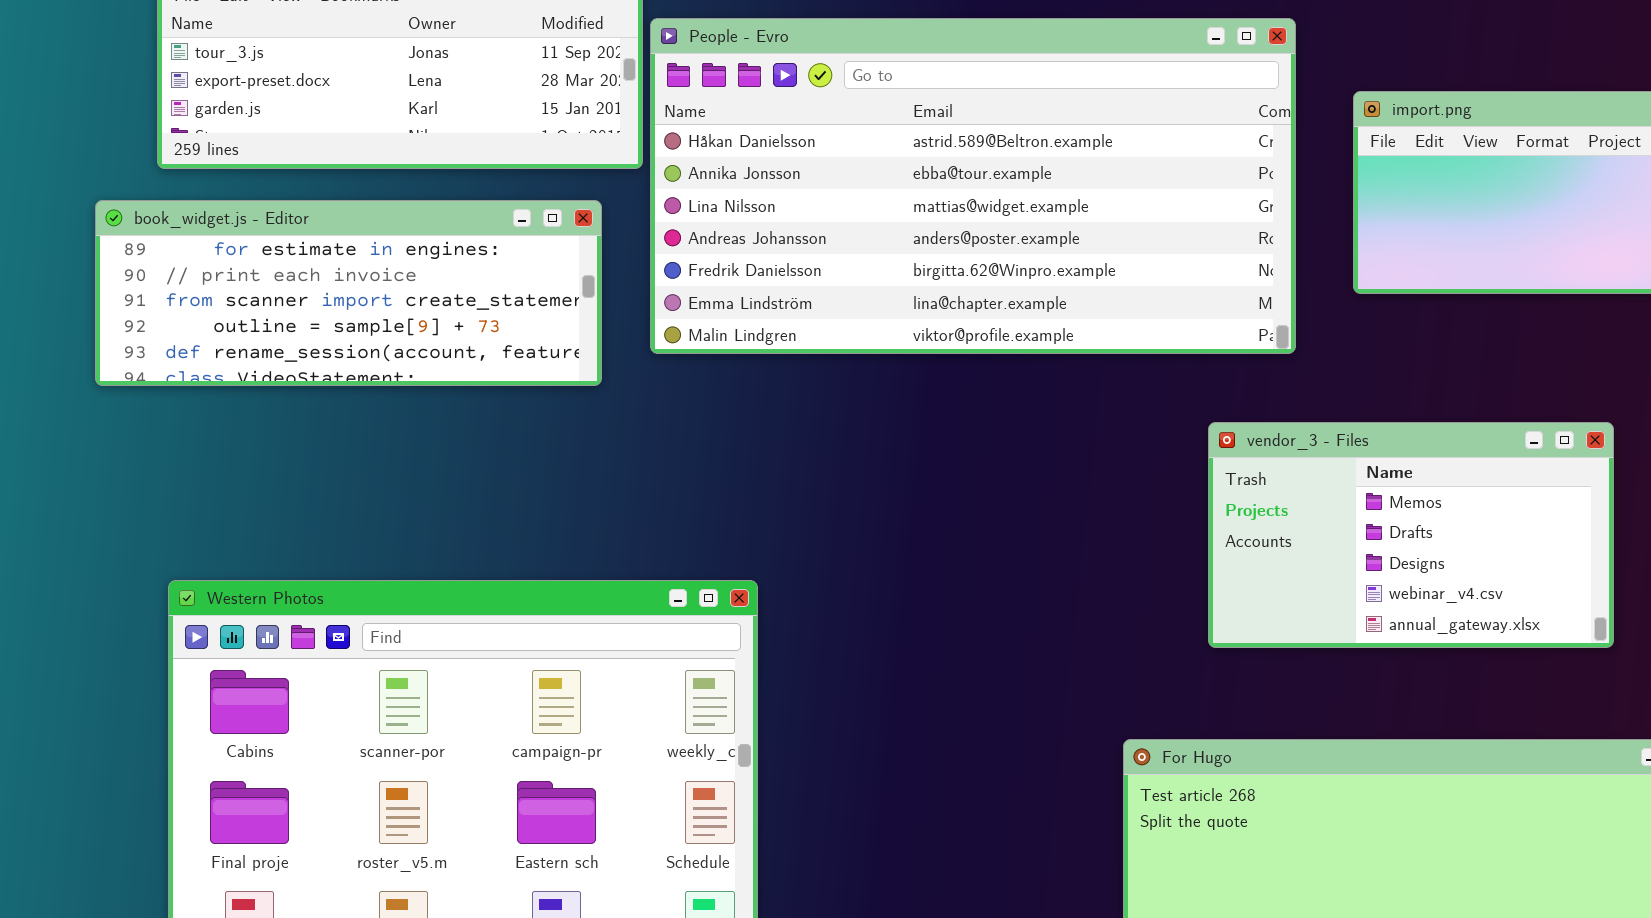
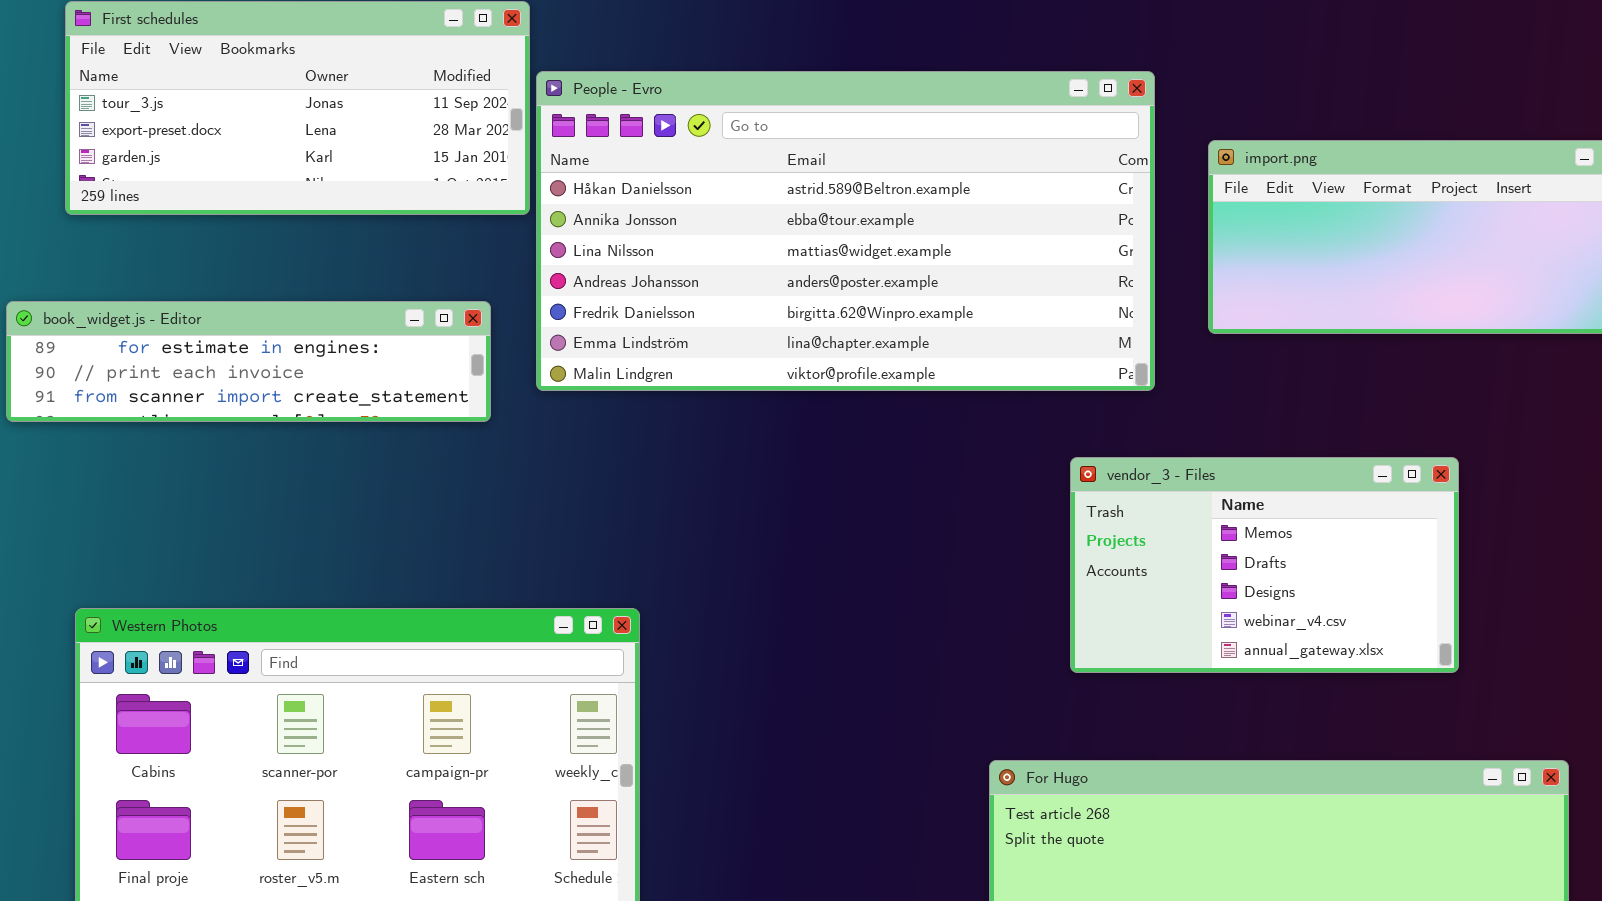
book_widget.js - Editor: [95,200,602,386] -> [6,301,491,422], resized

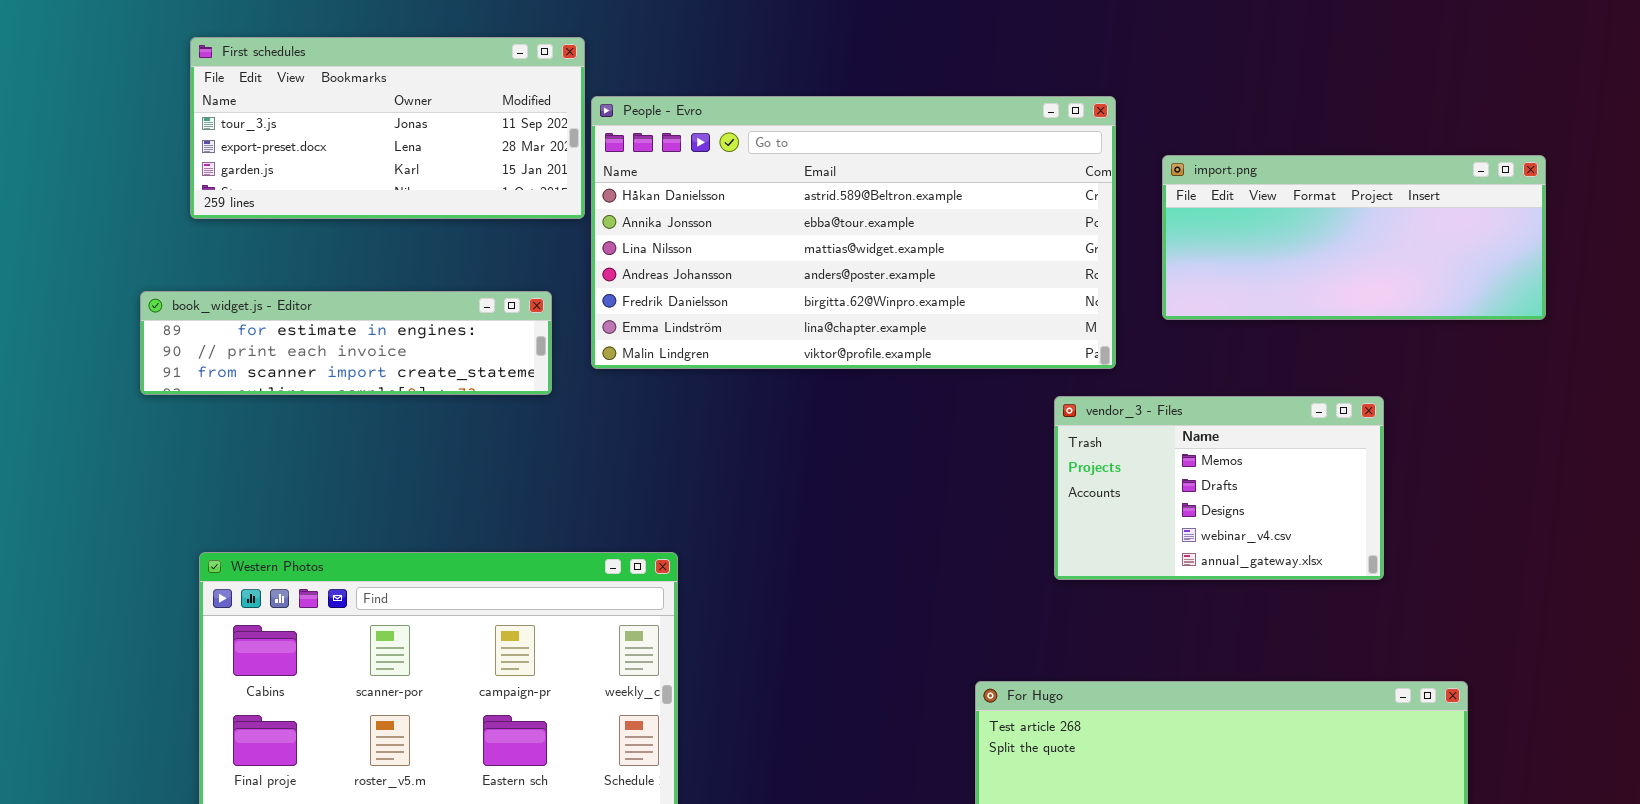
vendor_3 - Files: [1070,457,1459,673] -> [1054,396,1384,580], moved

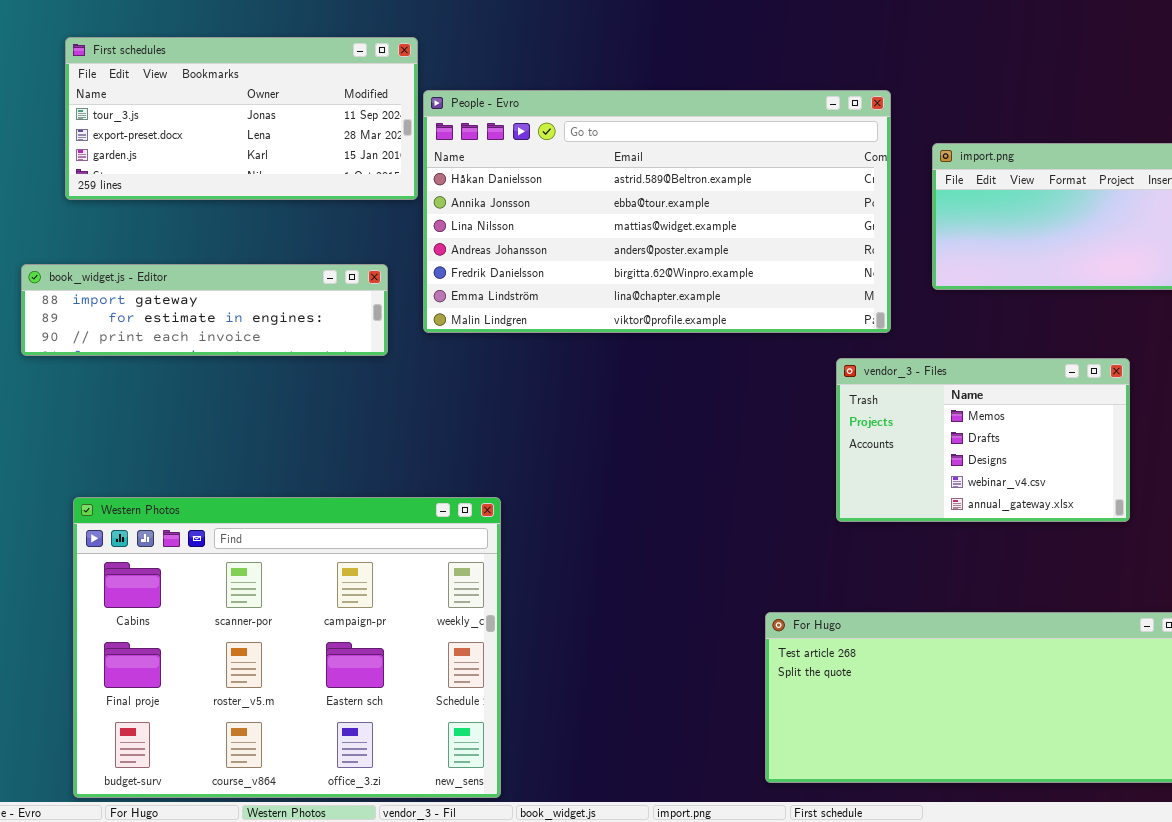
book_widget.js - Editor: [140,291,552,395] -> [21,264,388,356], scrolled up 1 row

